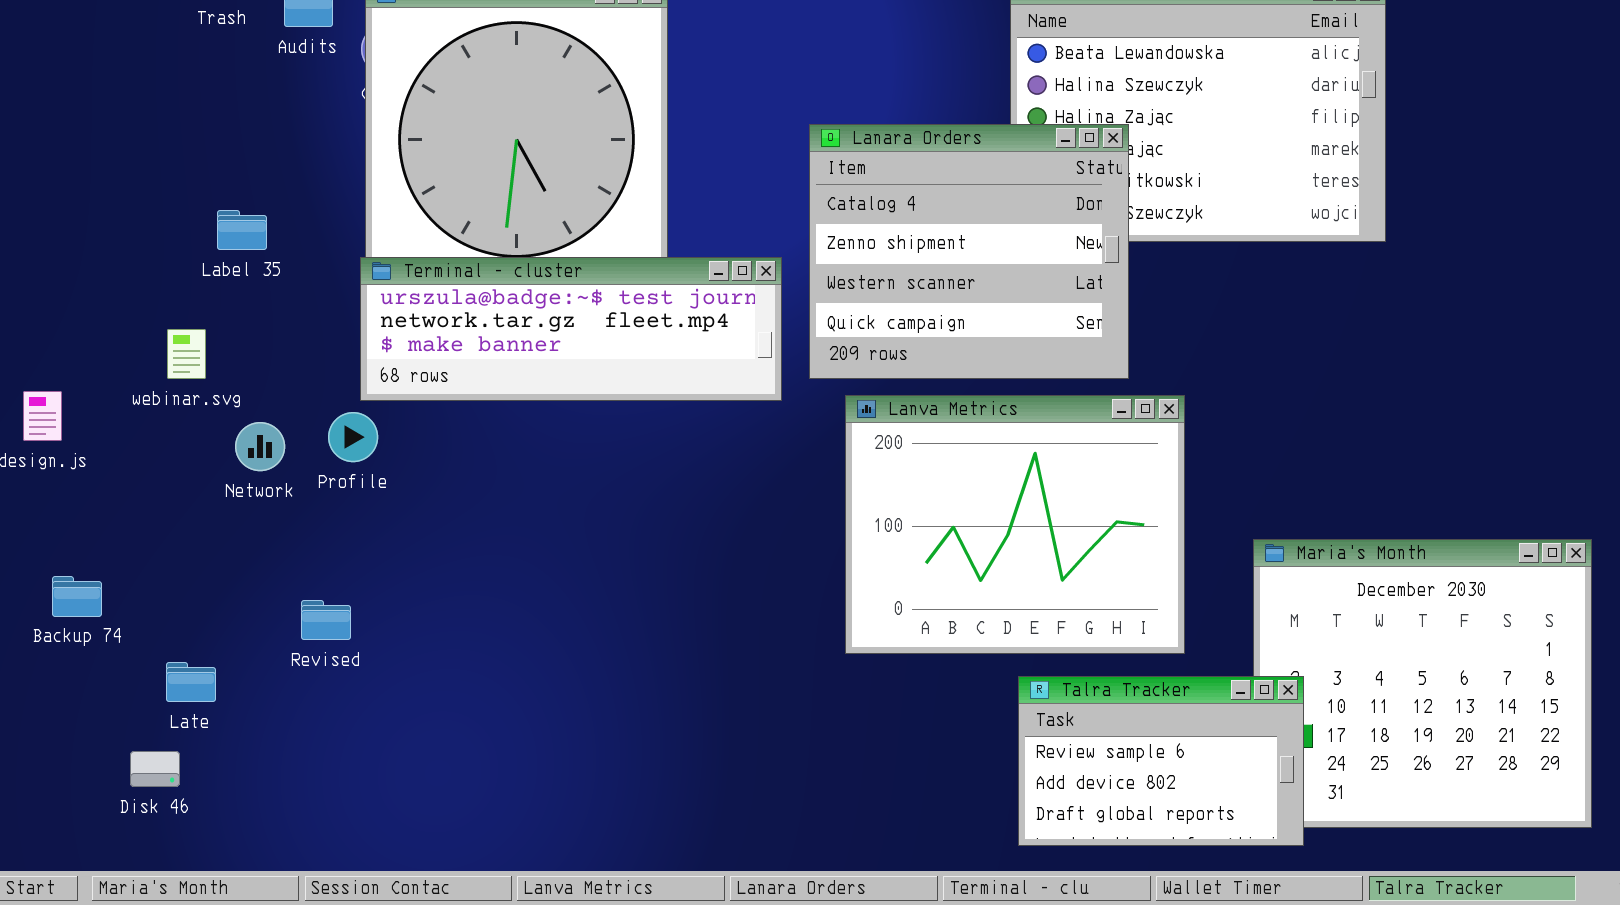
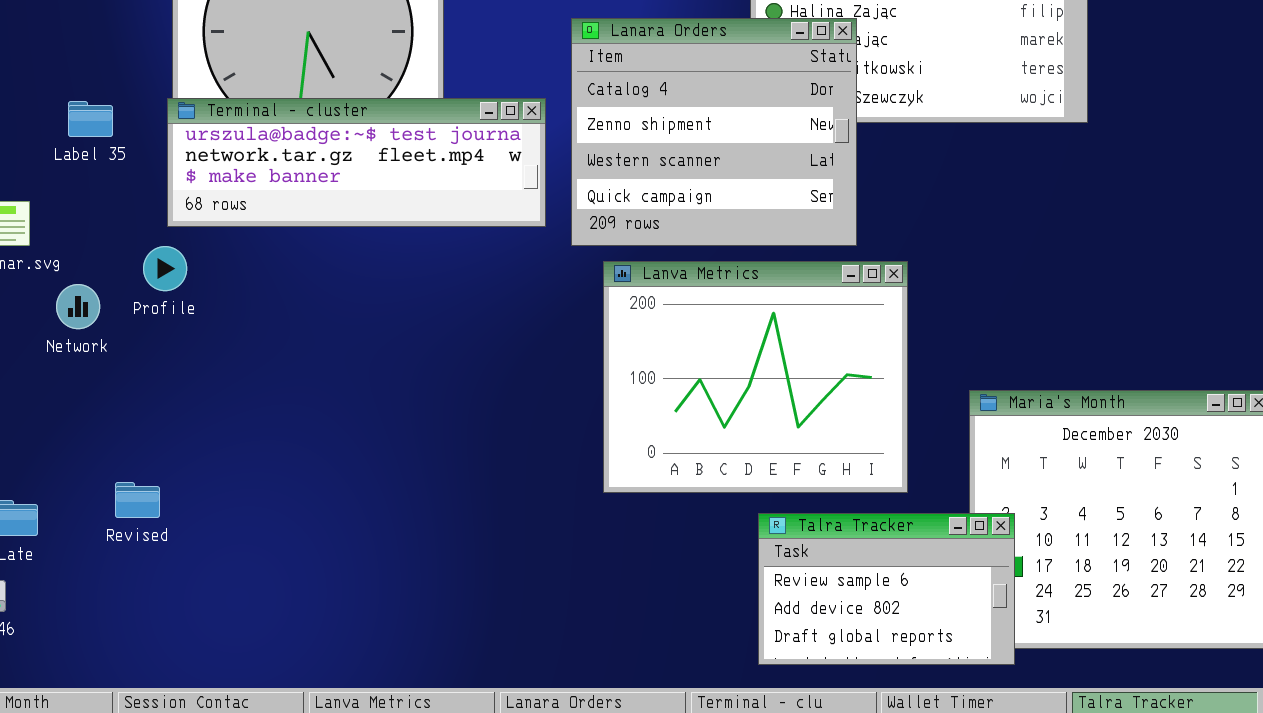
Label 35: [217,210,267,250] -> [68,101,113,137], moved
Terminal - cluster: [360,257,782,401] -> [167,98,546,227], moved
Profile: [328,412,378,462] -> [143,246,187,291], moved
Revised: [301,600,351,640] -> [115,482,160,518], moved

